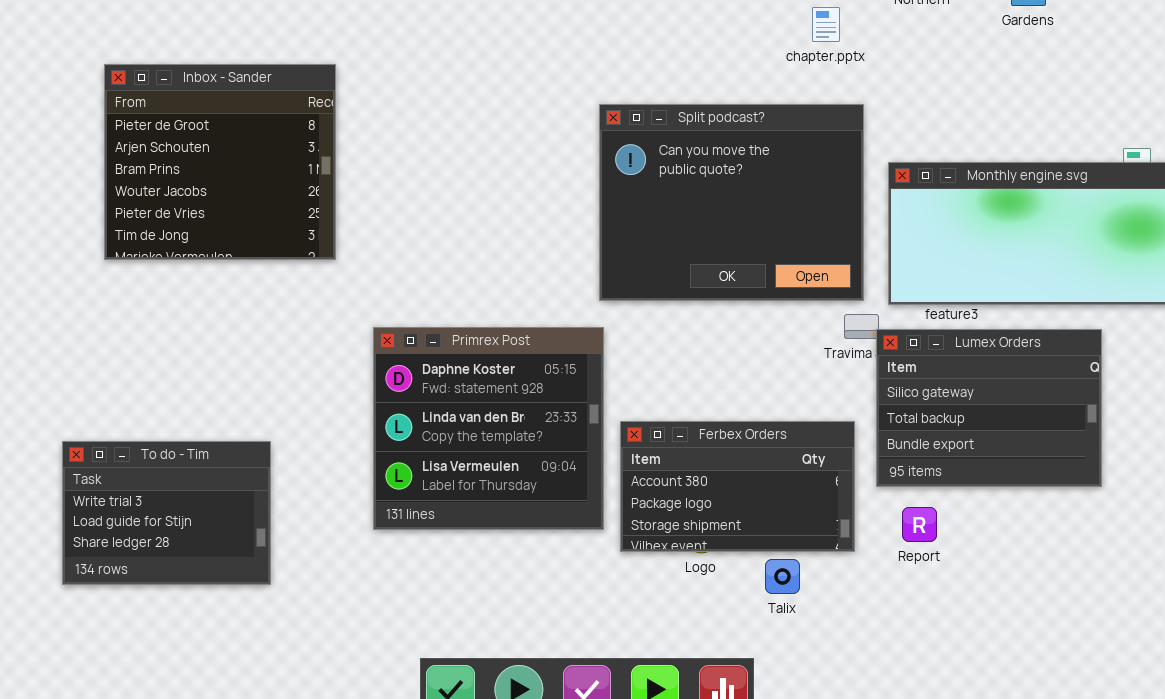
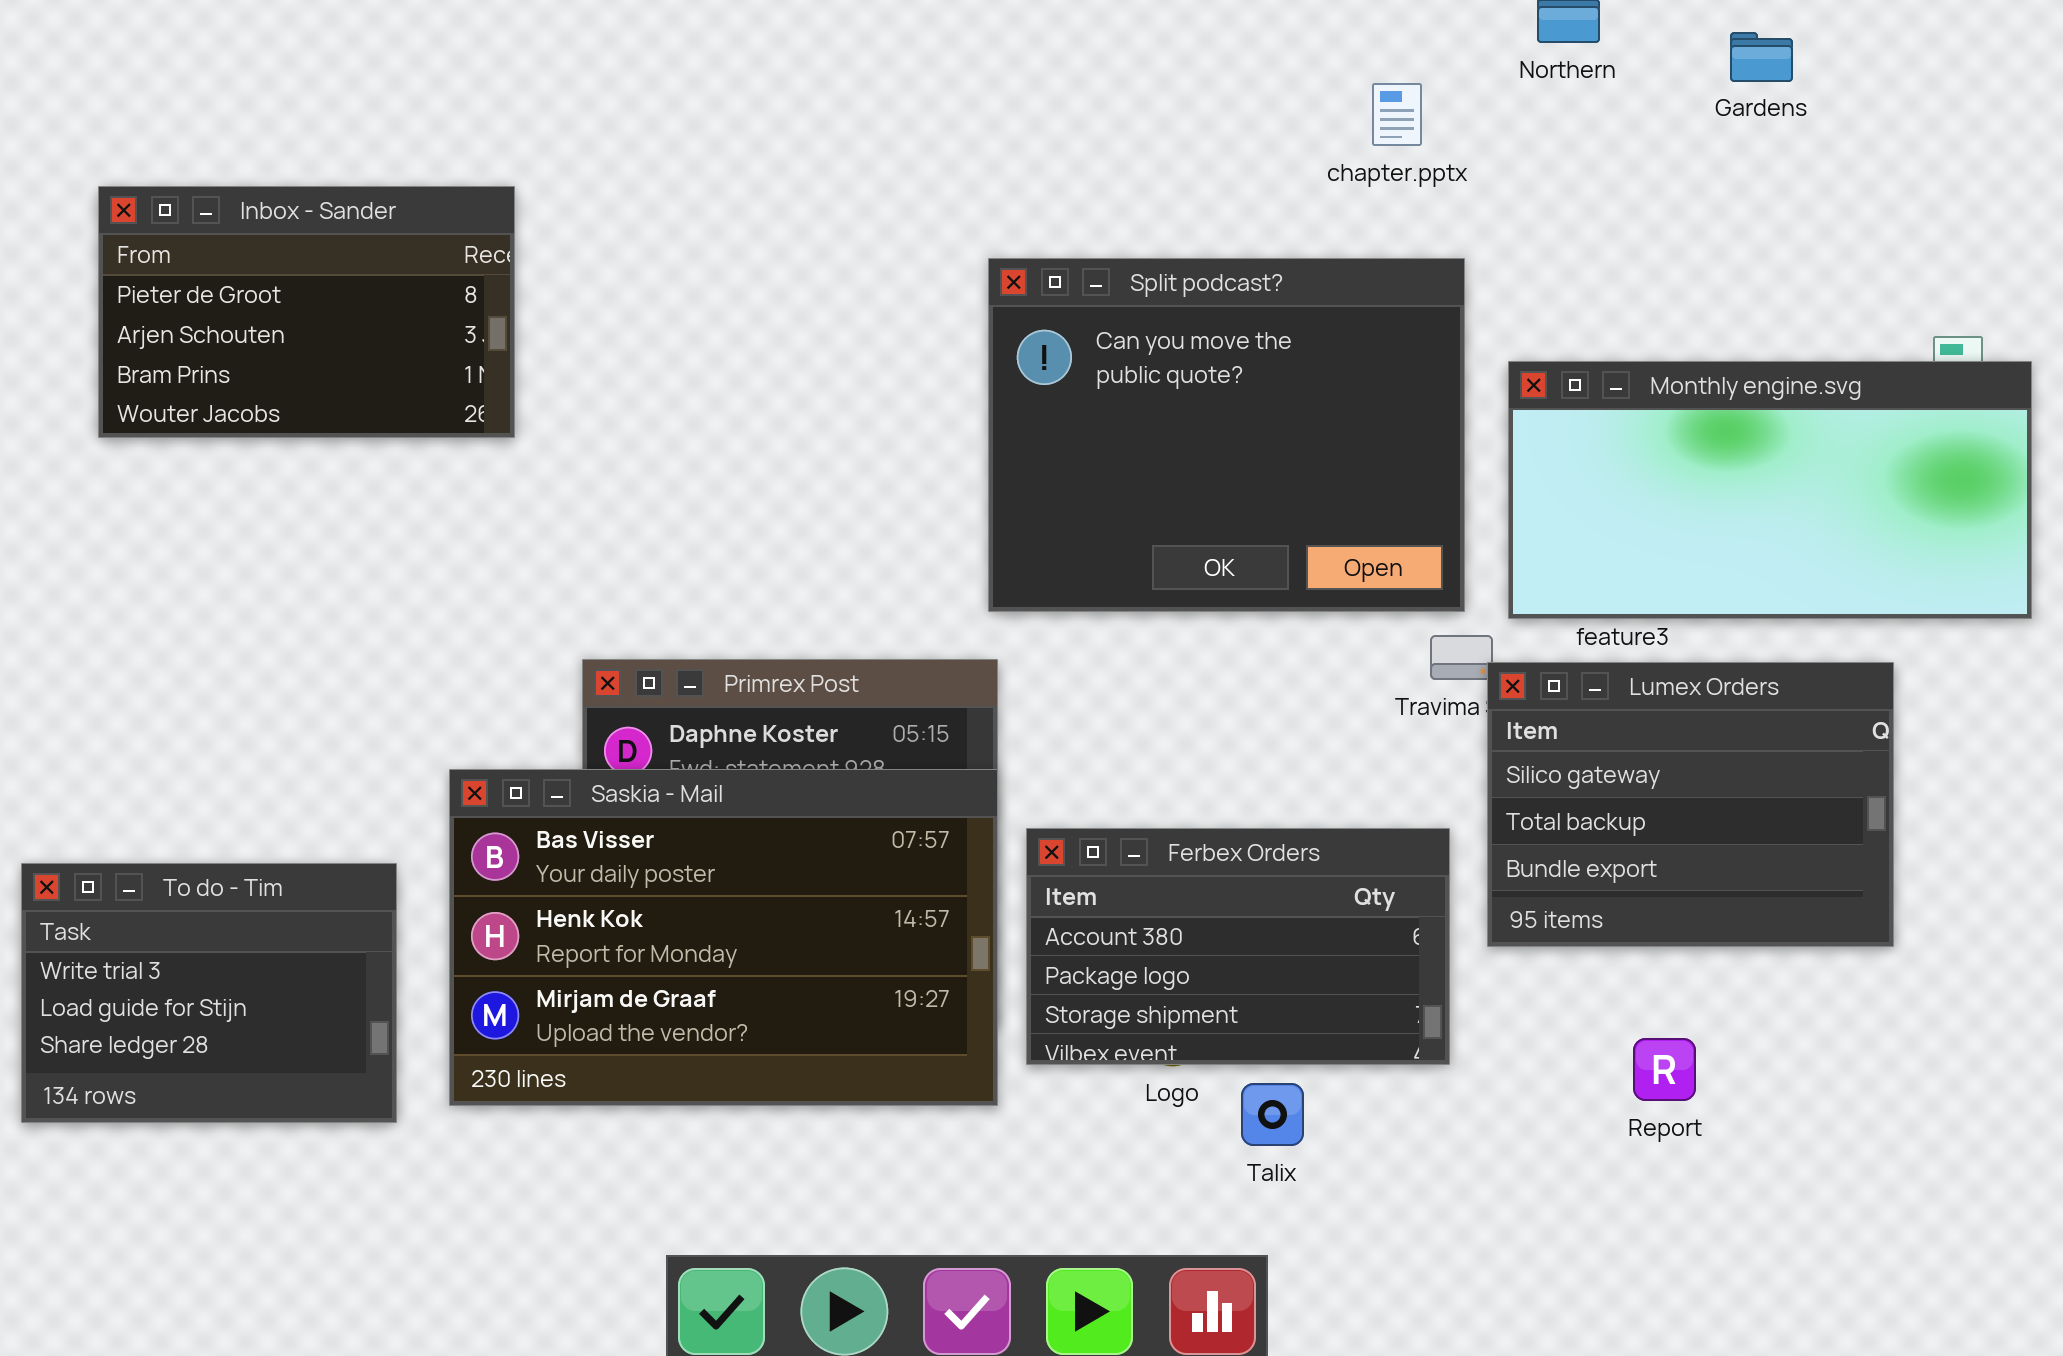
Inbox - Sander: [104,64,336,260] -> [98,186,515,438], resized
Saskia - Mail: none -> [449,769,998,1106], opened
Report: [902,507,937,542] -> [1633,1038,1696,1101], moved
Talix: [765,559,800,594] -> [1241,1083,1304,1146], moved

